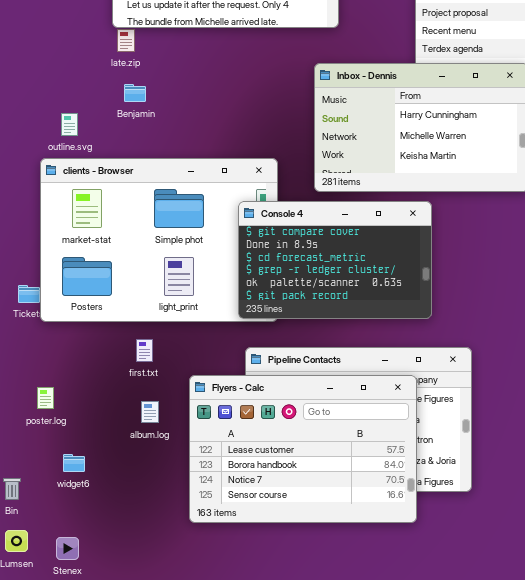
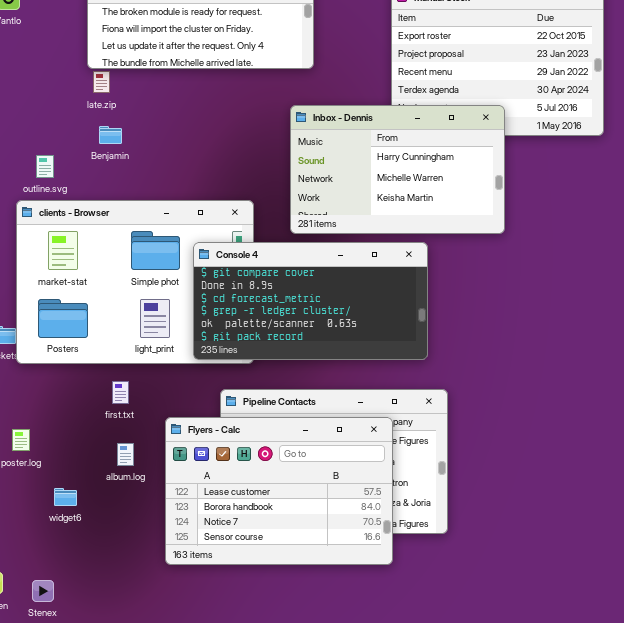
Console 4: [238,201,432,319] -> [193,242,428,360], moved, resized
widget6: [63,454,85,472] -> [54,488,77,506], moved

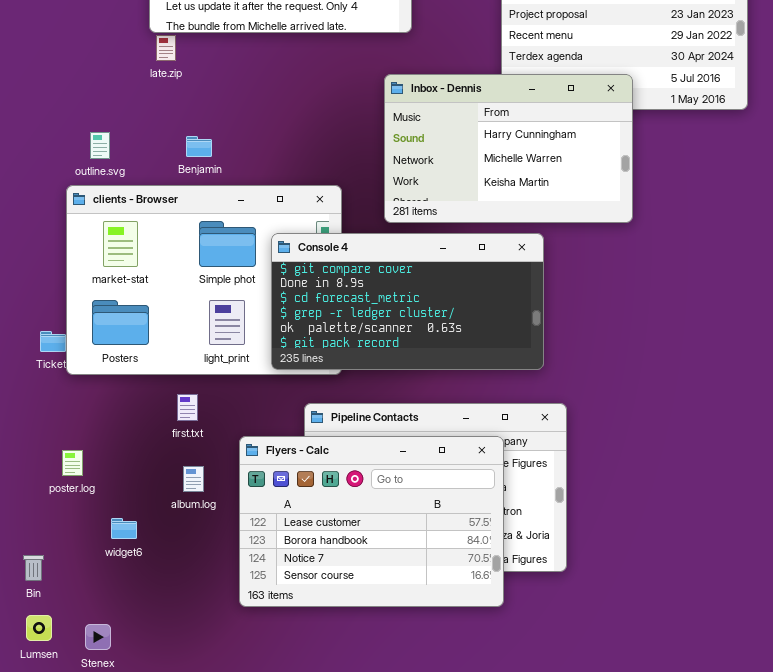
Benjamin: [99,126,122,144] -> [186,136,212,157], moved

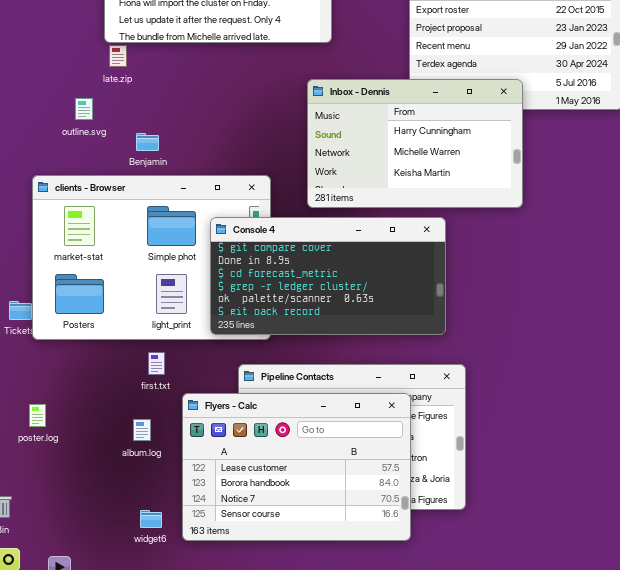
outline.svg: [90,132,110,159] -> [75,98,93,120], moved
first.txt: [177,394,198,421] -> [148,352,165,375], moved
widget6: [111,518,137,539] -> [140,510,162,528], moved

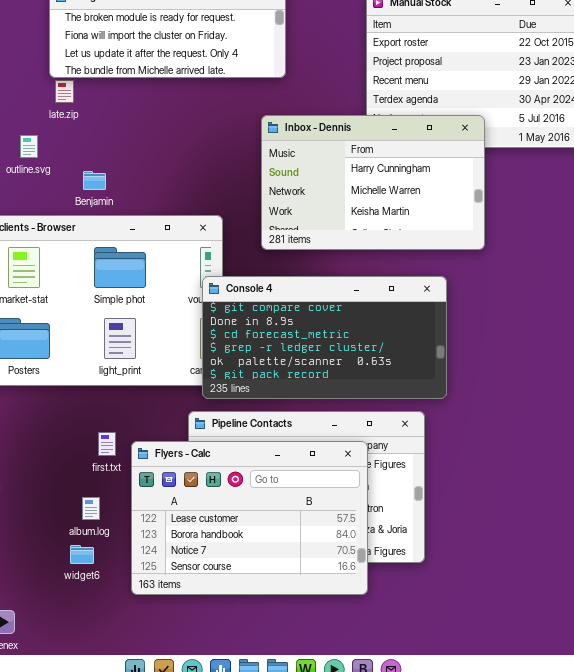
Console 4: [210,217,446,335] -> [202,276,447,399], moved
first.txt: [148,352,165,375] -> [98,432,116,456], moved
album.log: [133,419,151,441] -> [82,497,100,520], moved
widget6: [140,510,162,528] -> [70,545,94,564], moved

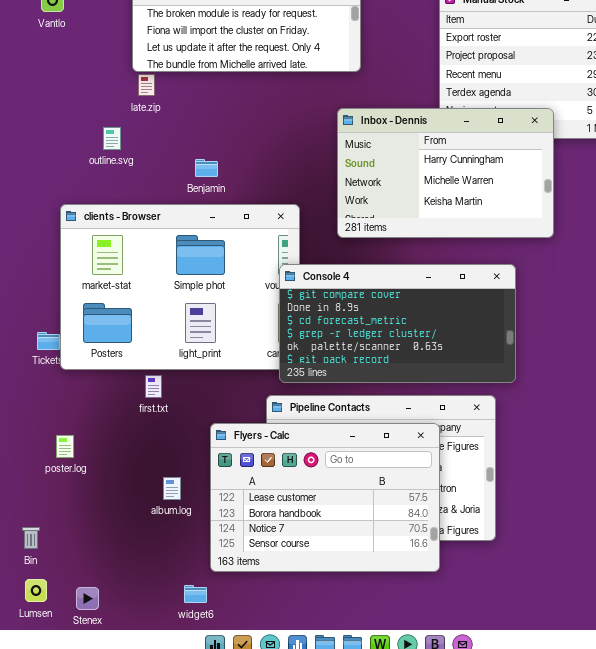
Benjamin: [83,171,106,190] -> [195,159,218,177], moved
first.txt: [98,432,116,456] -> [145,375,162,398], moved
widget6: [70,545,94,564] -> [184,585,207,603], moved

